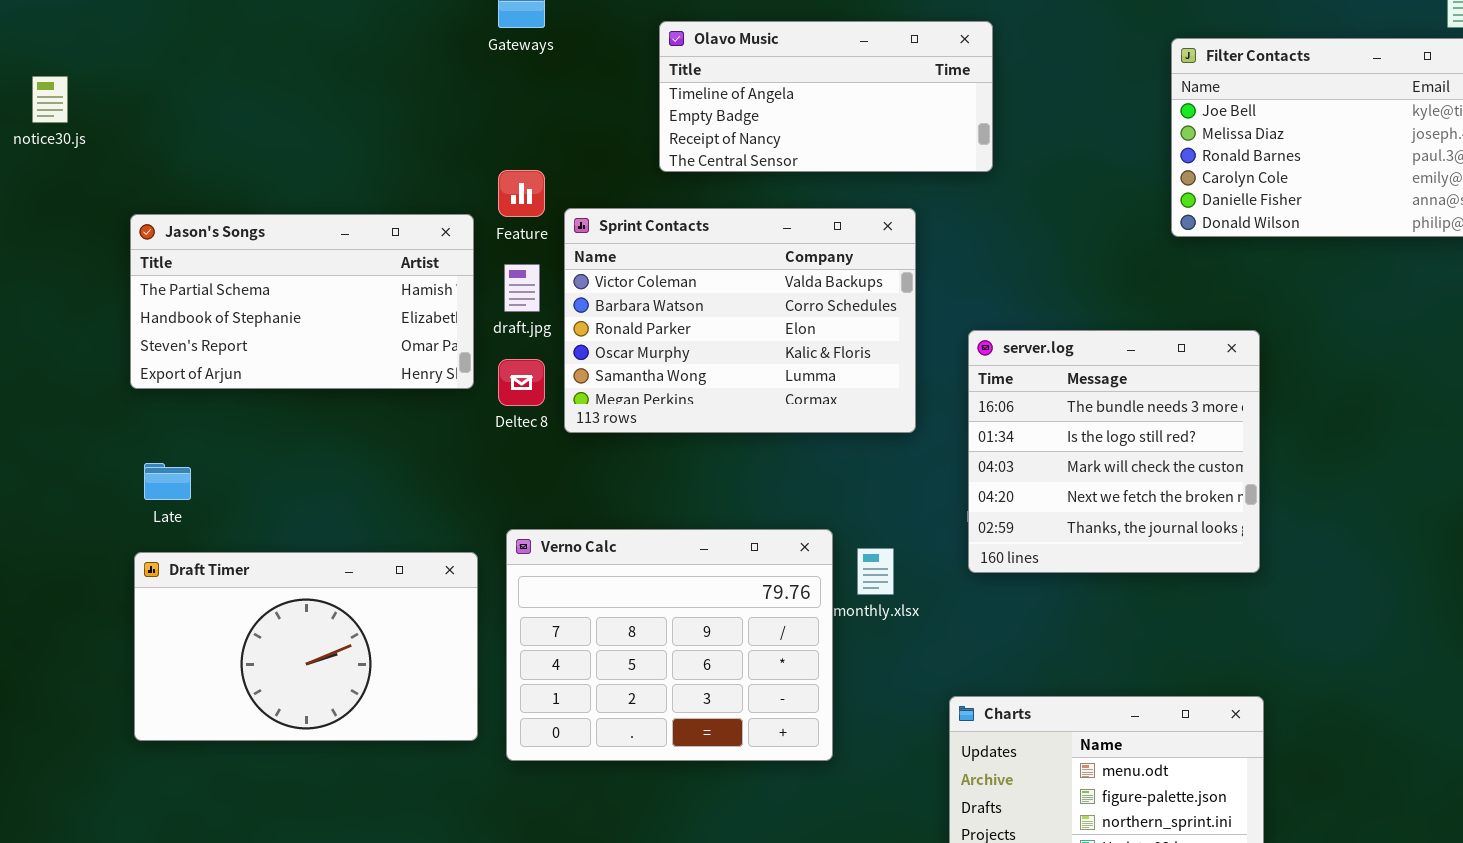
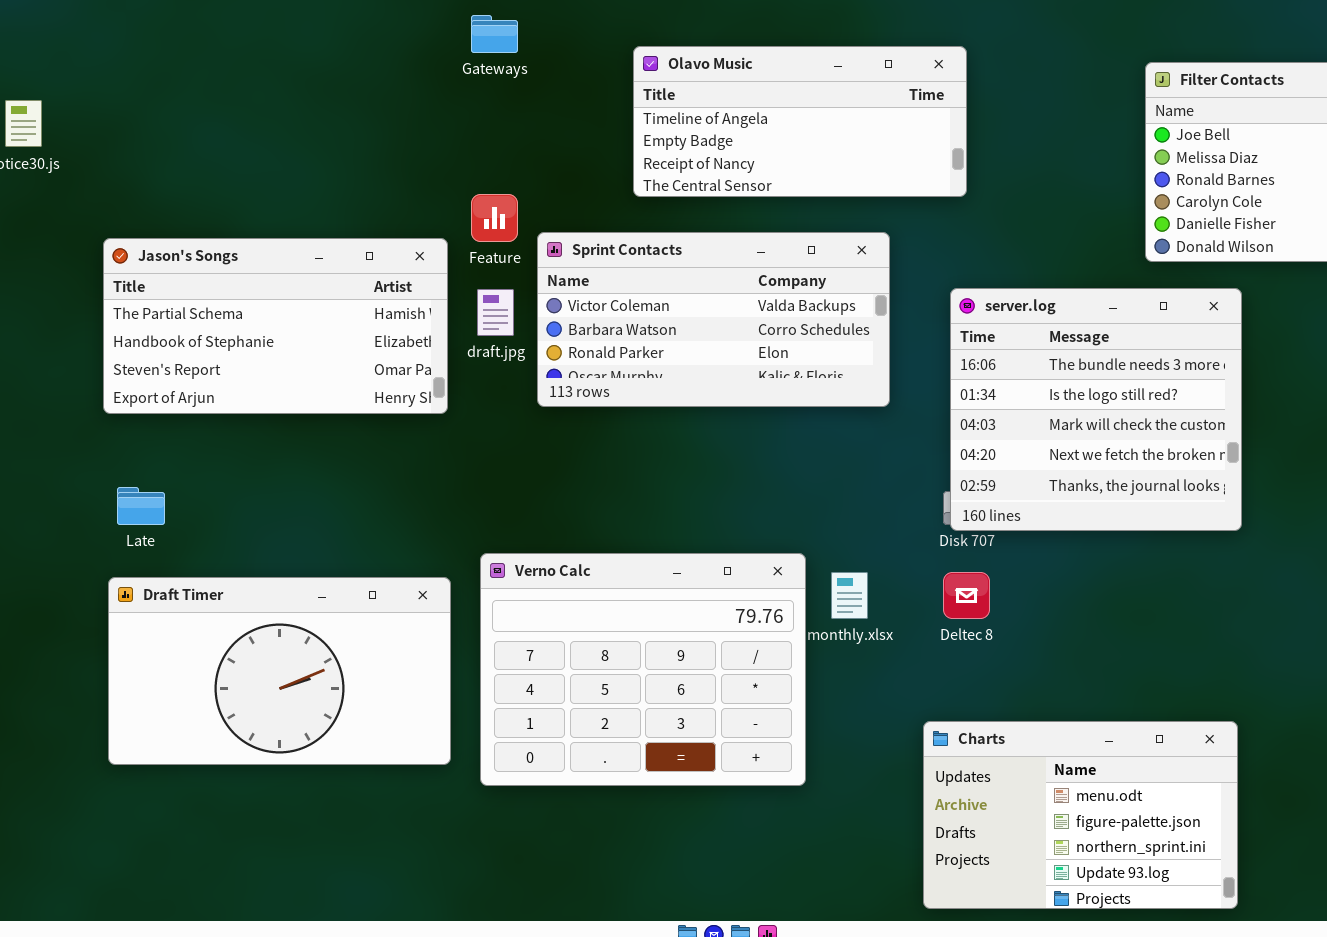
Sprint Contacts: [564,208,916,433] -> [537,232,890,407], resized
server.log: [968,330,1260,573] -> [950,288,1242,531], moved
Deltec 8: [498,359,545,406] -> [943,572,990,619], moved

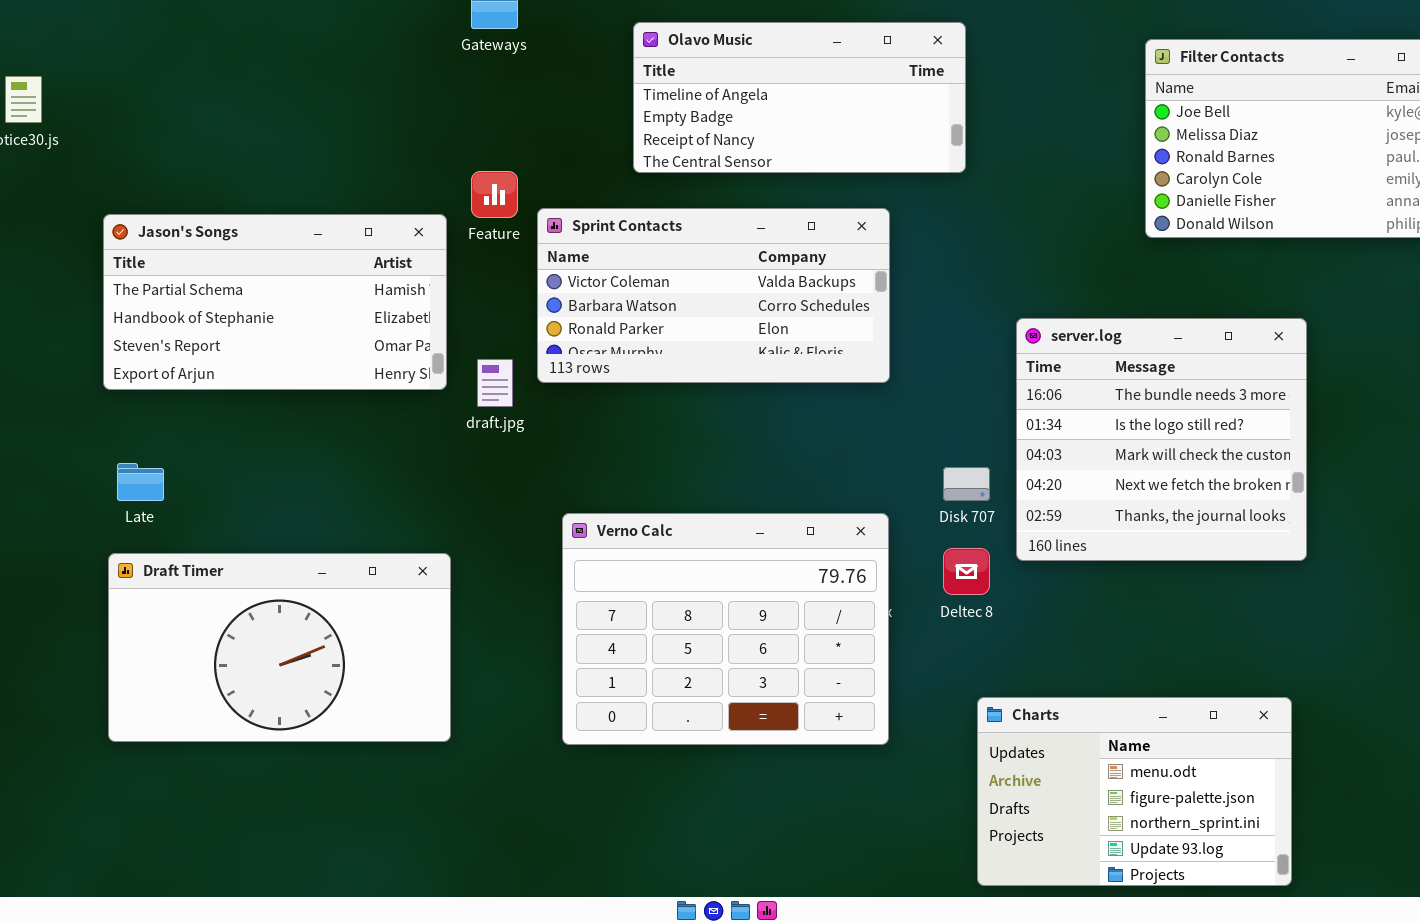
server.log: [950,288,1242,531] -> [1016,318,1307,561], moved
draft.jpg: [477,289,514,336] -> [477,359,513,407], moved
Verno Calc: [480,553,806,786] -> [562,513,889,745], moved
Charts: [923,721,1238,909] -> [977,697,1292,886], moved

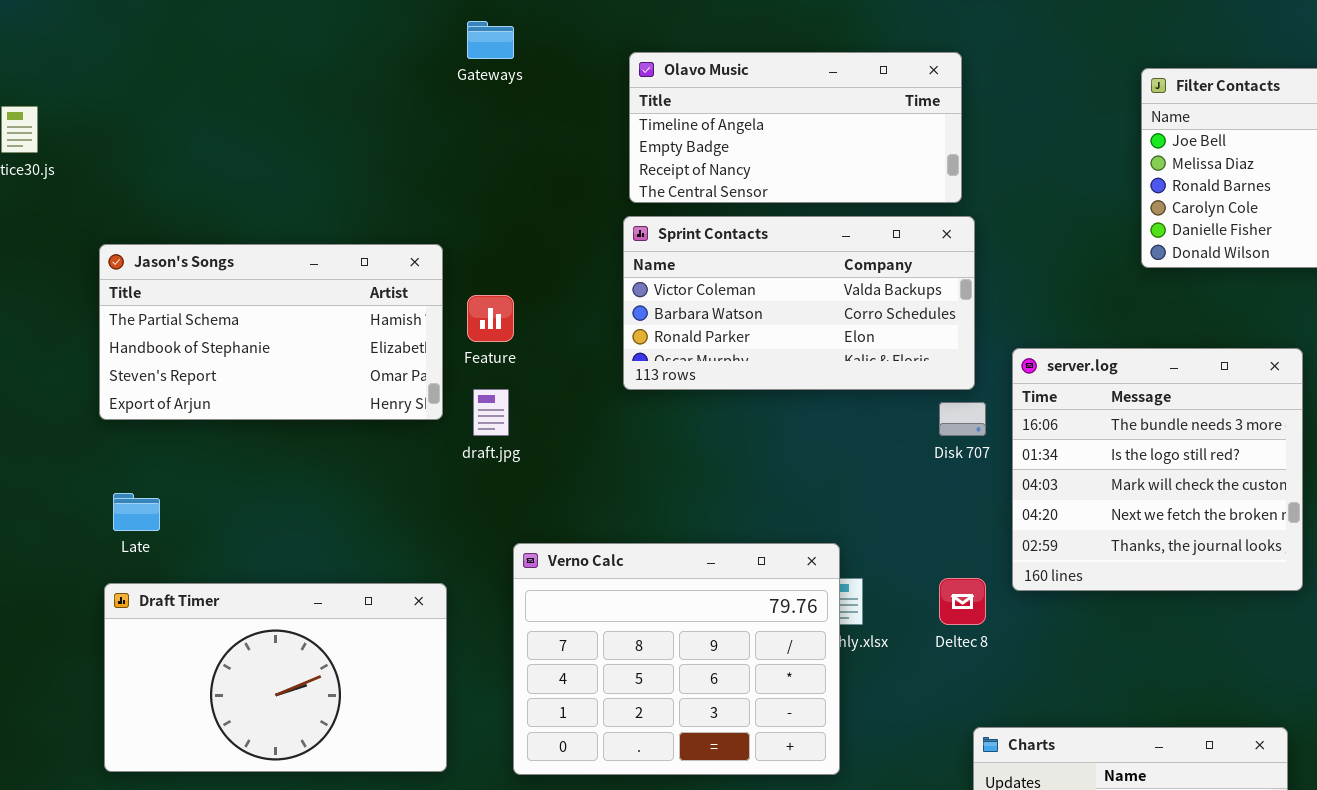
Feature: [471,171,518,218] -> [467,295,514,342], moved
Sprint Contacts: [537,208,890,383] -> [623,216,975,390], moved
Disk 707: [943,467,990,501] -> [939,402,986,436], moved
Verno Calc: [562,513,889,745] -> [513,543,840,775], moved

